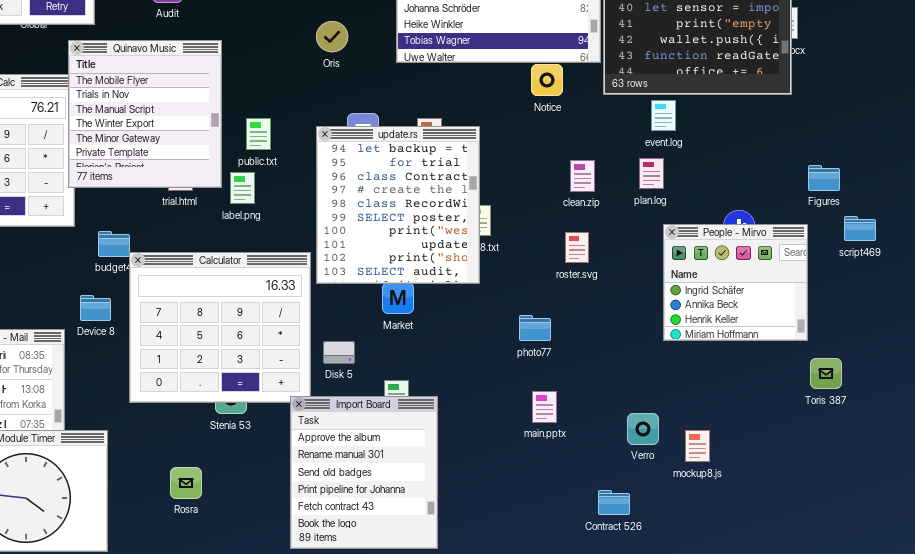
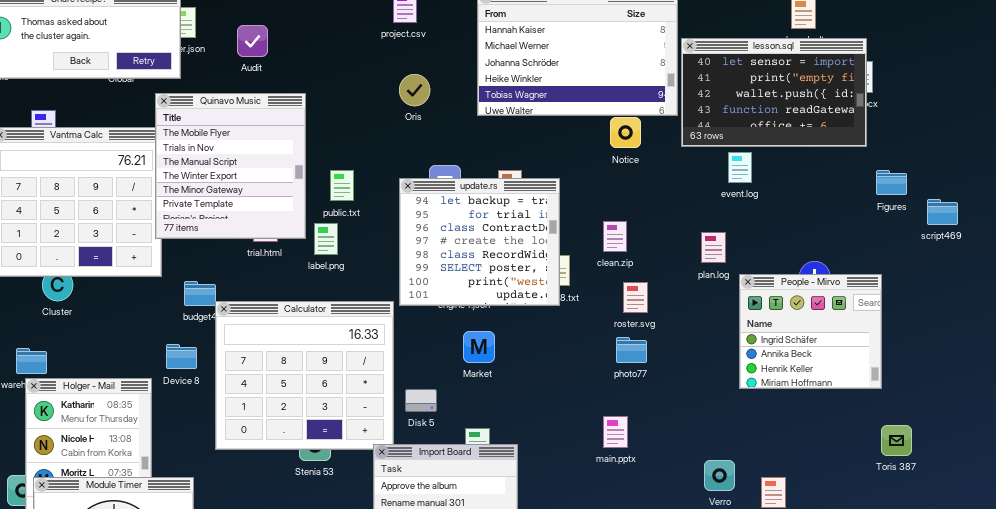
update.rs: [316,126,480,284] -> [399,178,560,306], resized
plan.log: [639,158,664,189] -> [701,232,726,263], moved
clean.zip: [570,160,595,192] -> [603,221,627,252], moved
Figures: [808,165,840,191] -> [876,170,907,195], moved
script469: [844,216,876,241] -> [927,199,958,225], moved
roster.svg: [565,232,589,263] -> [623,282,648,313], moved
photo77: [519,315,551,341] -> [616,337,647,363], moved
Toris 387: [810,358,842,389] -> [881,425,912,456], moved
main.pptx: [532,391,557,423] -> [603,416,628,448], moved

